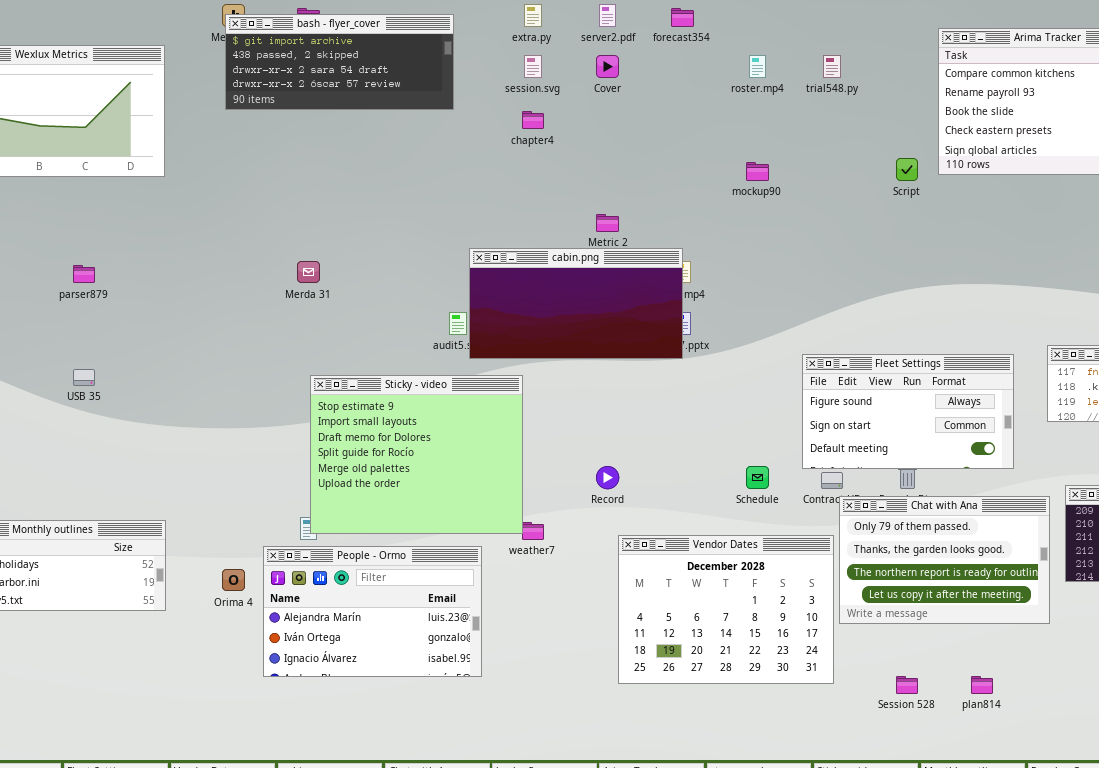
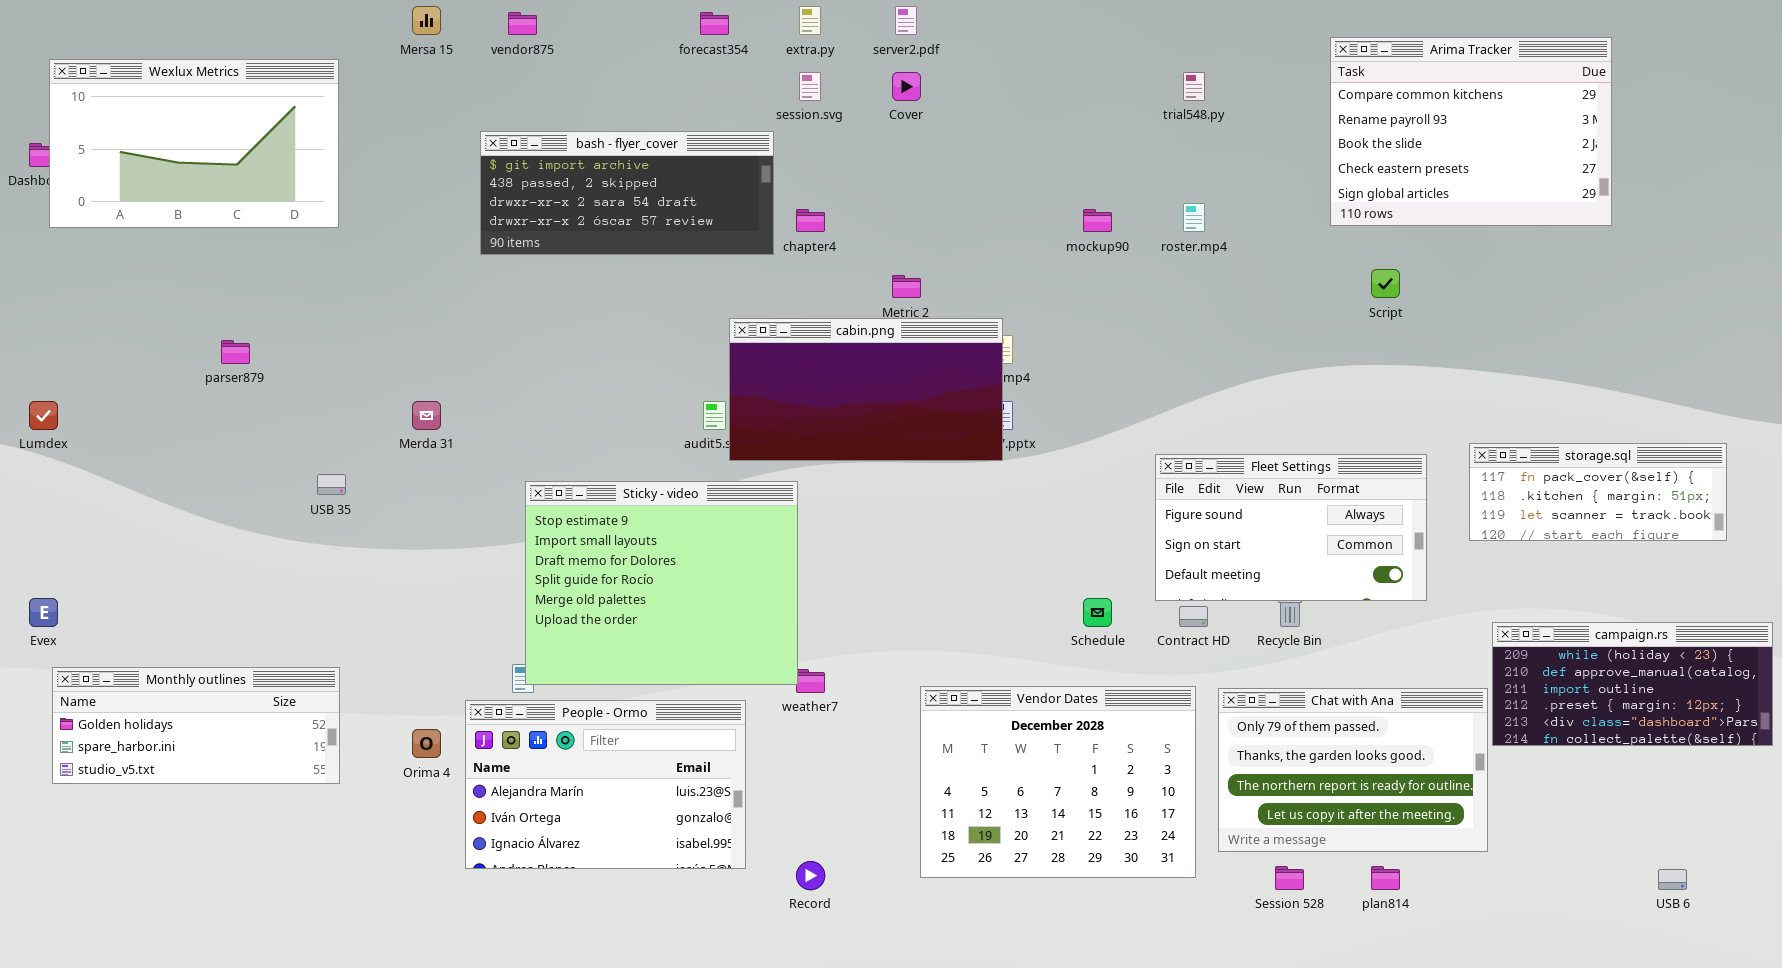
forecast354: [671,8,694,27] -> [700,12,729,35], moved
bash - flyer_cover: [225,14,454,110] -> [480,131,774,255], moved
roster.mp4: [749,55,766,78] -> [1183,203,1205,232], moved
chapter4: [522,111,544,129] -> [796,209,825,232], moved
Script: [896,158,918,181] -> [1371,269,1400,298], moved
Merda 31: [297,261,320,283] -> [412,401,441,430], moved
USB 35: [73,369,95,386] -> [317,474,346,495], moved
Record: [596,466,619,489] -> [796,861,825,890], moved
Chat with Ana: [839,496,1050,624] -> [1218,688,1488,852], moved

